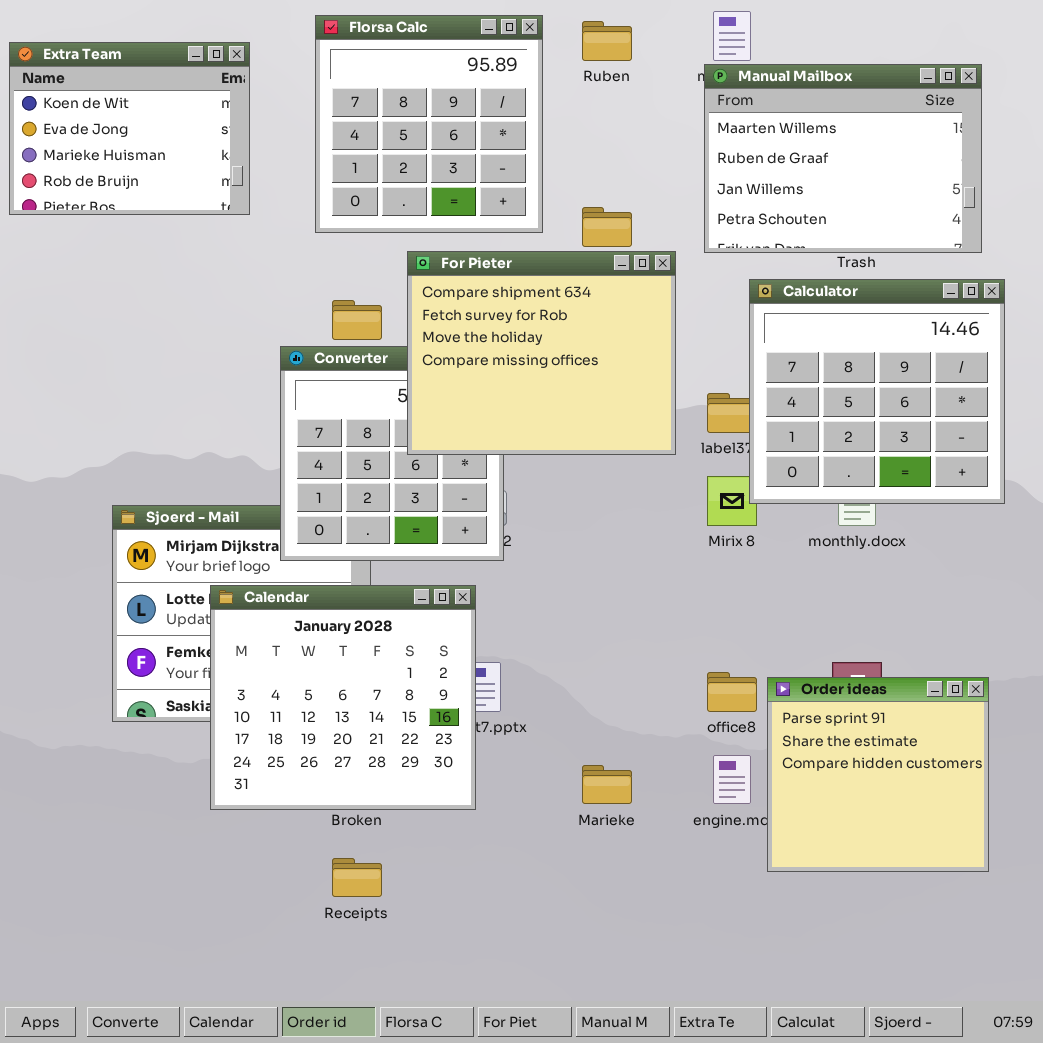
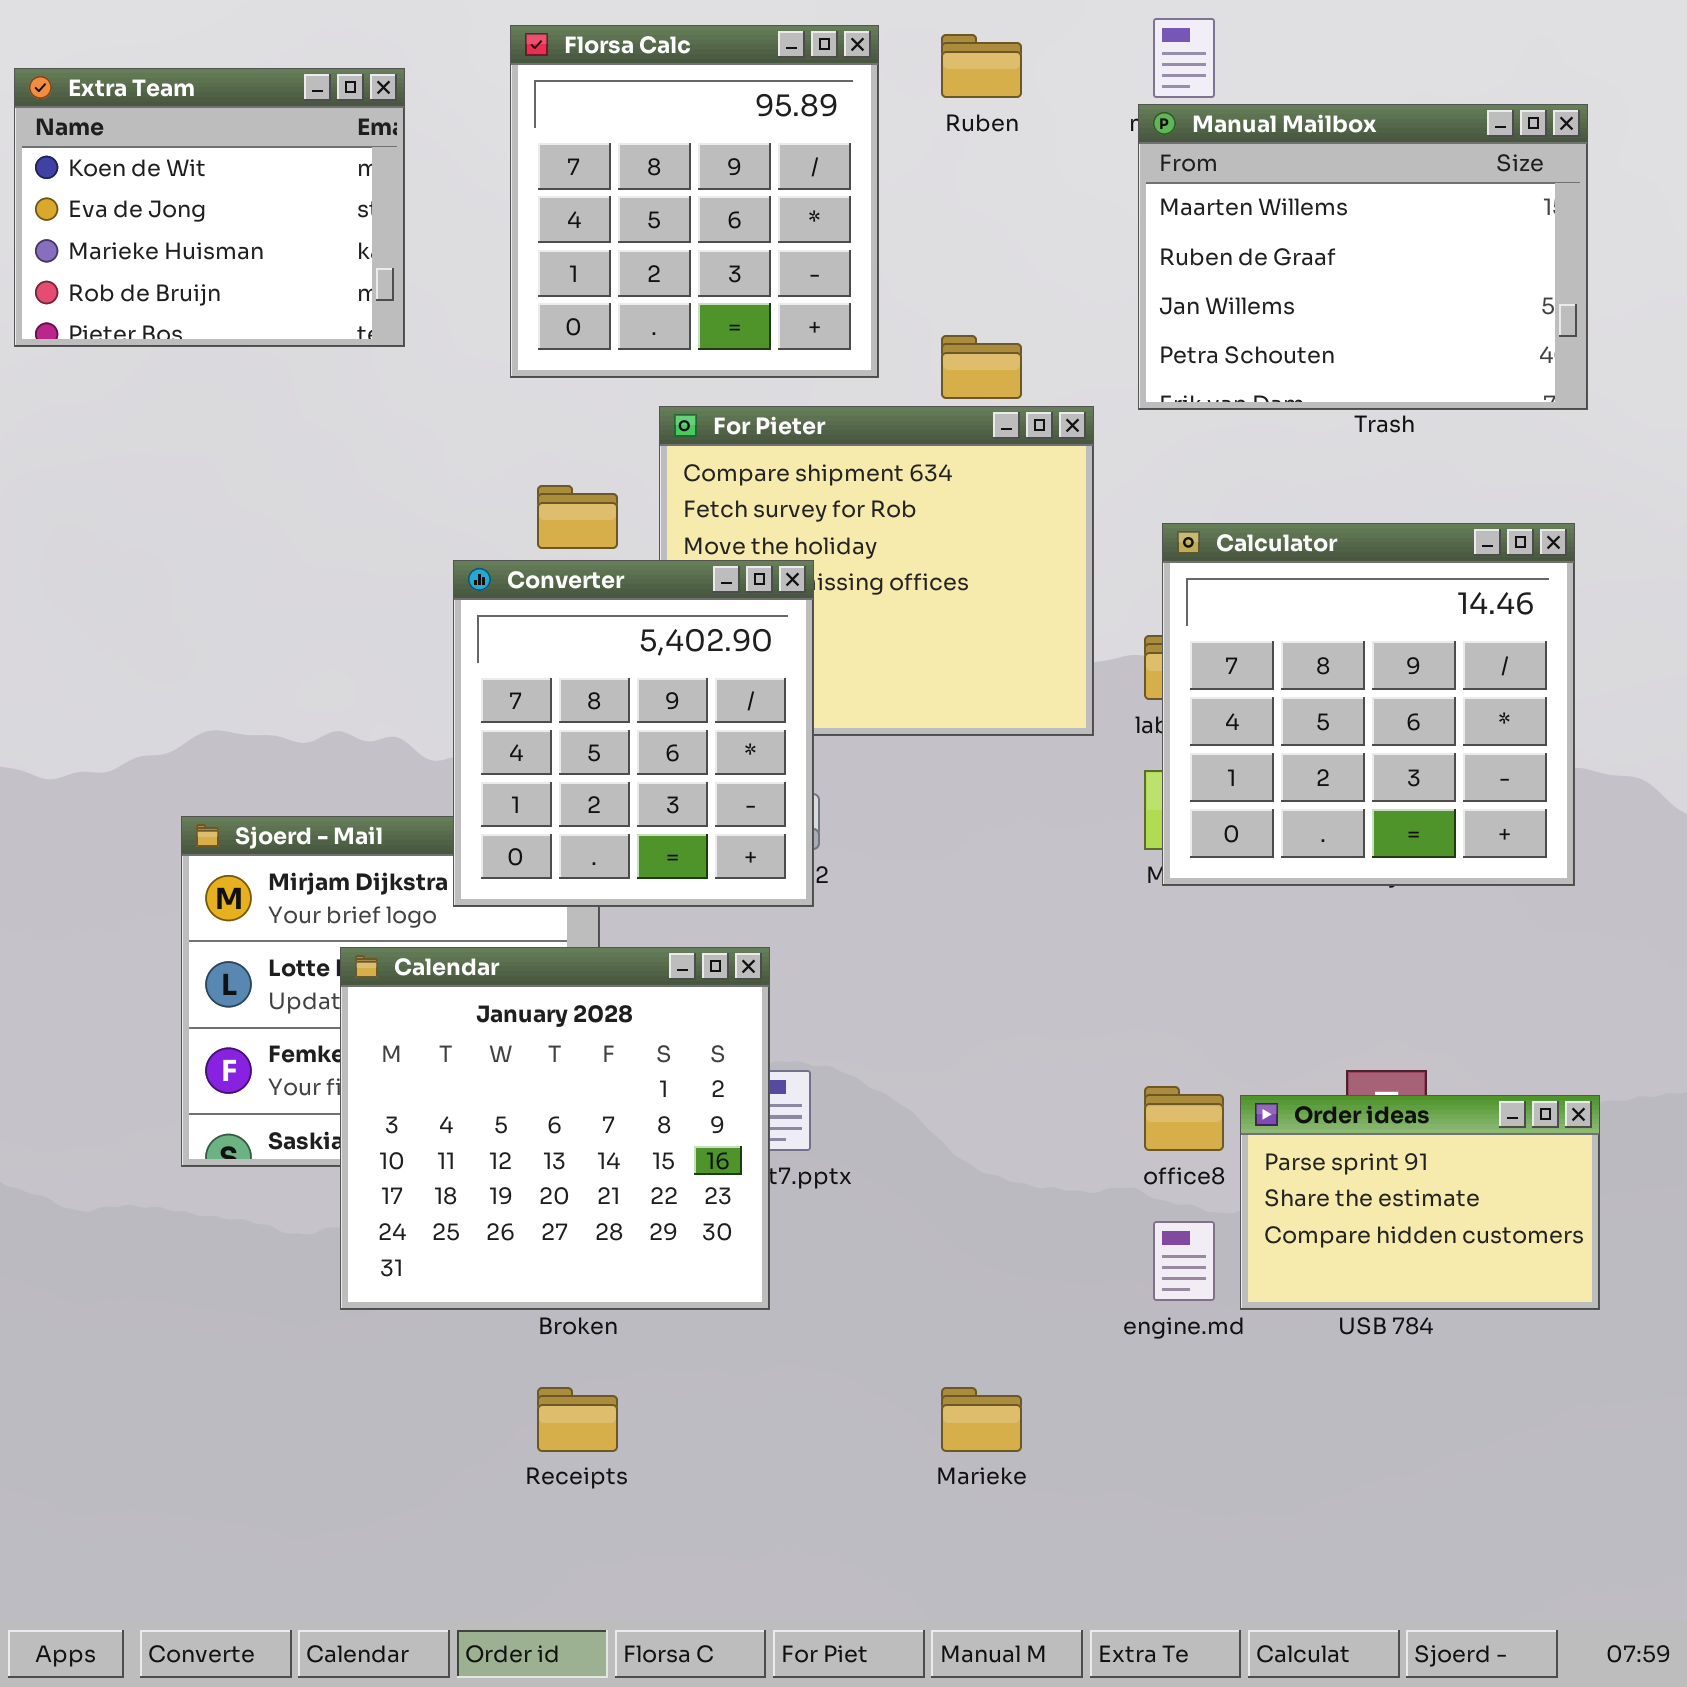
Calculator: [749,279,1005,504] -> [1162,523,1575,886], moved
Converter: [280,346,504,561] -> [453,560,814,907], raised
Order ideas: [767,677,989,872] -> [1240,1095,1600,1310], resized
Marieke: [582,765,632,804] -> [941,1387,1022,1452], moved

